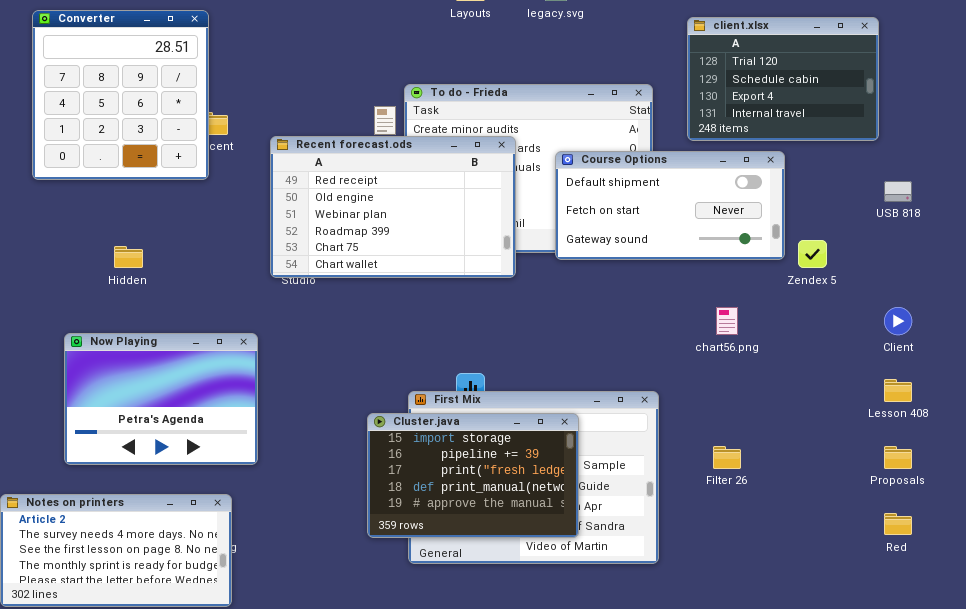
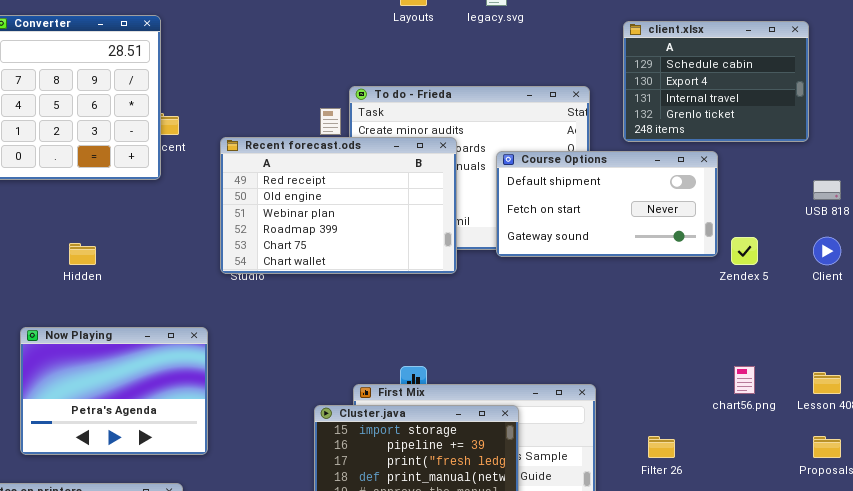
client.xlsx: [687,17,879,141] -> [623,21,809,142], scrolled down 1 row
chart56.png: [716,307,738,335] -> [734,366,755,394], moved
Client: [884,307,912,335] -> [813,237,841,265], moved

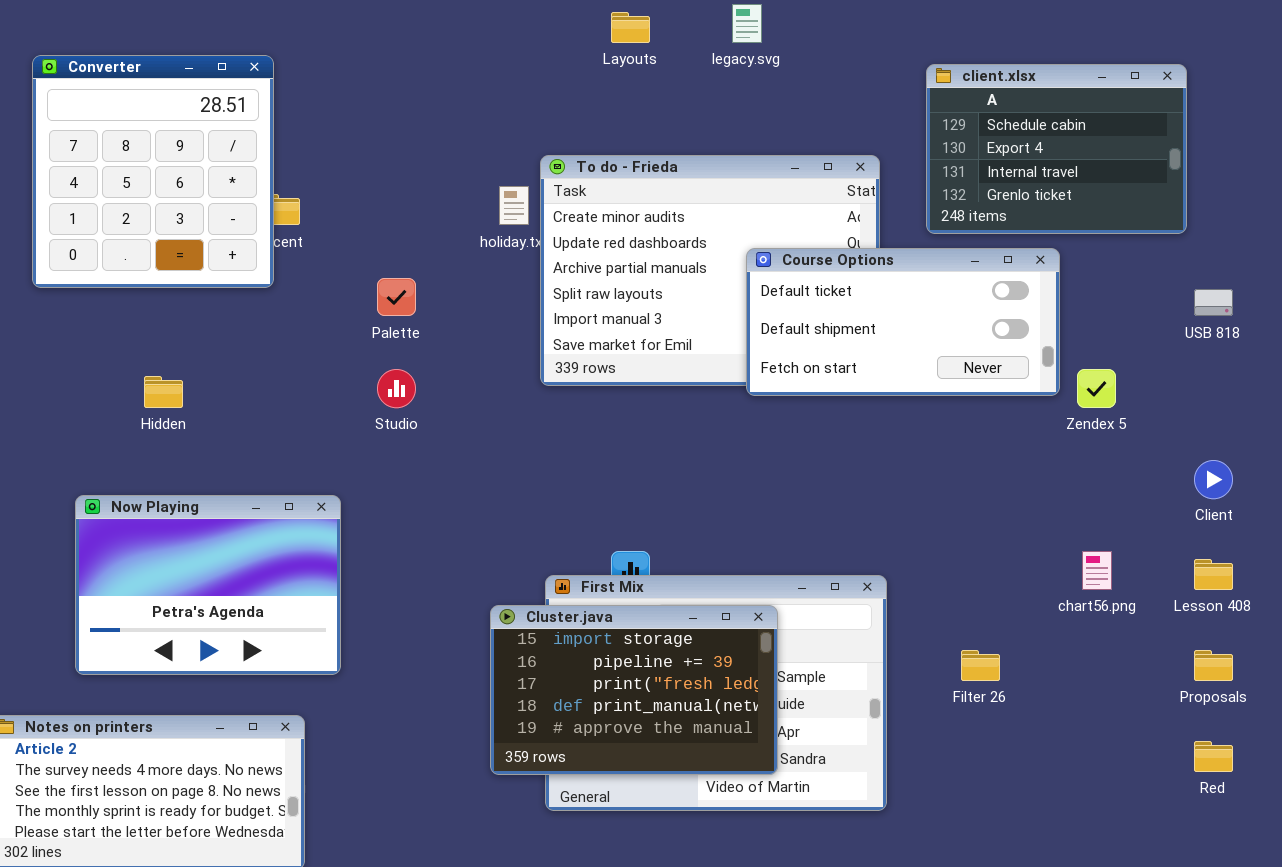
Recent forecast.ods: [220,137,457,274] -> none, closed
Course Options: [496,151,718,257] -> [746,248,1060,396], scrolled up 1 row
Client: [813,237,841,265] -> [1194,460,1233,499], moved

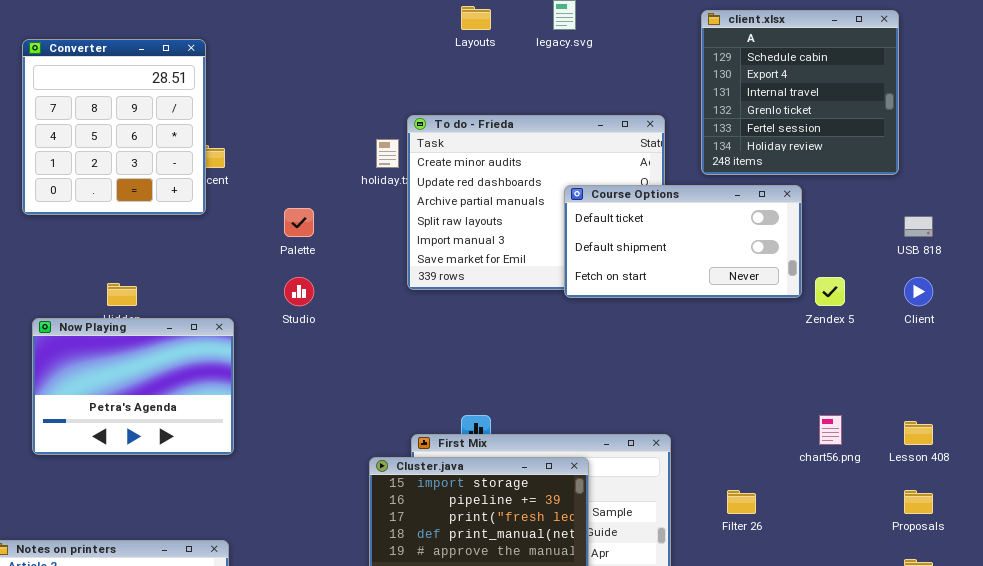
client.xlsx: [926,64,1187,234] -> [701,10,899,175], resized
Client: [1194,460,1233,499] -> [904,277,933,306], moved
Now Playing: [75,495,341,675] -> [32,318,234,455], moved

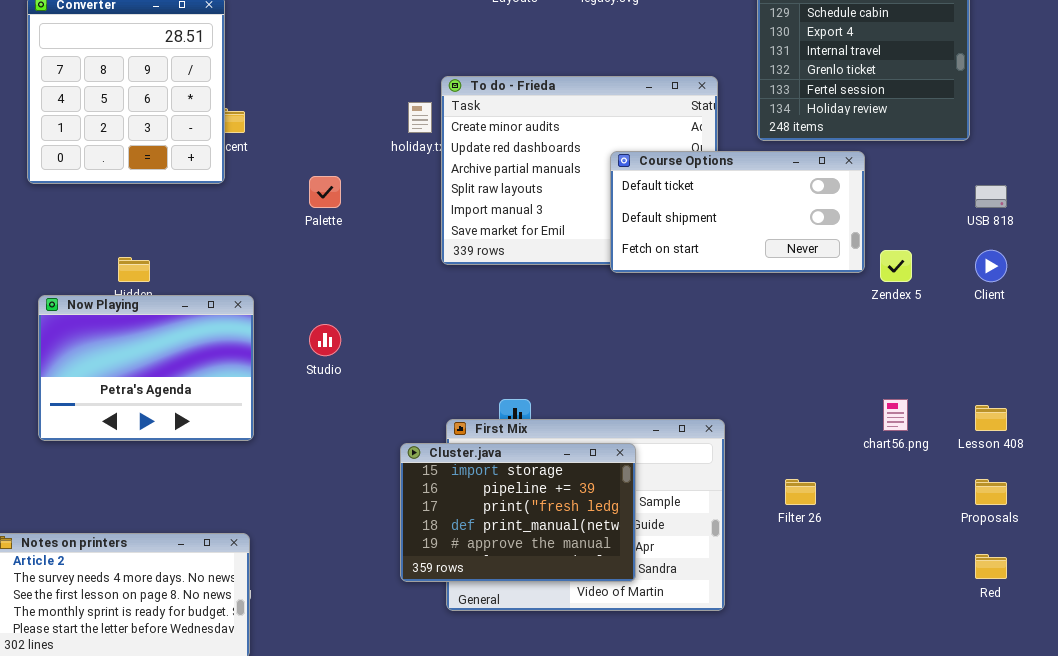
Studio: [284,277,314,306] -> [309,324,341,356], moved

